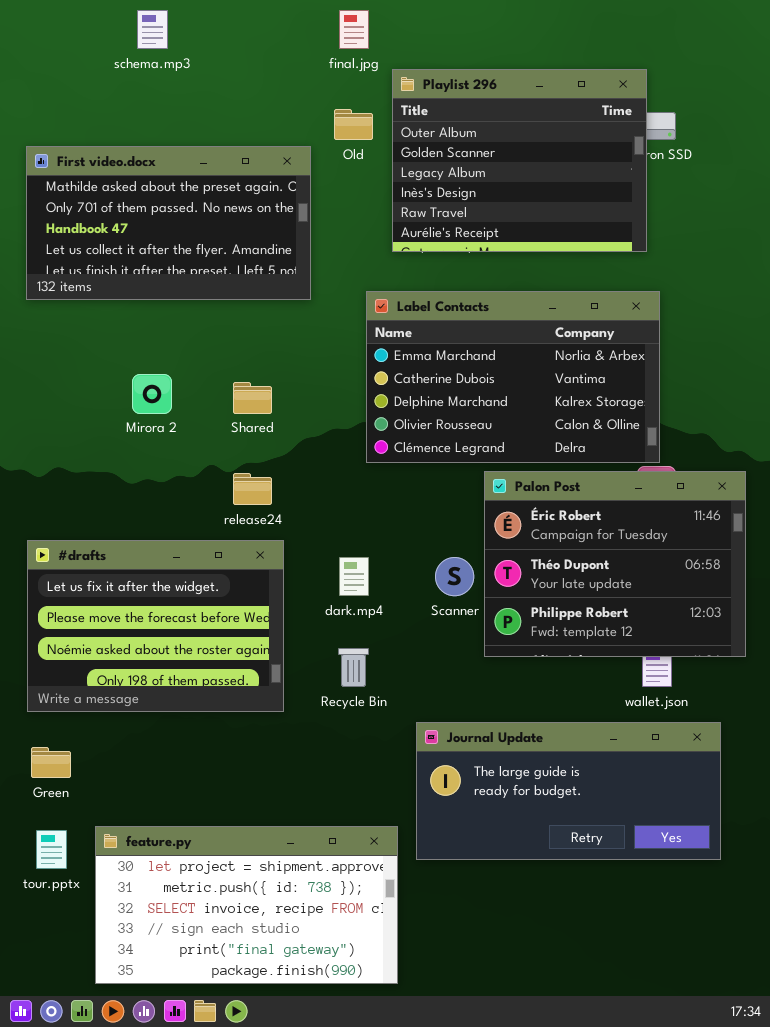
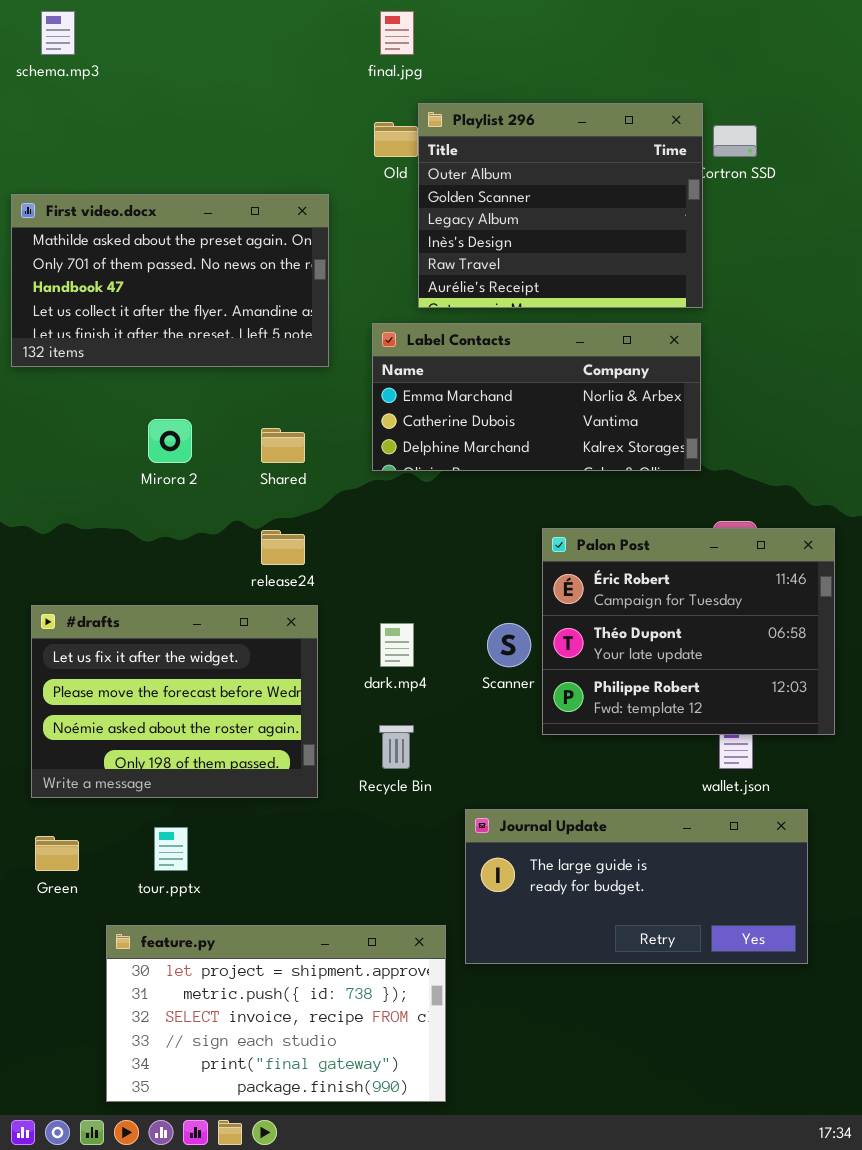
schema.mp3: [137,10,168,49] -> [41,11,75,55], moved
Playlist 296: [392,69,647,252] -> [418,103,703,308], moved
First video.docx: [26,146,311,300] -> [11,194,329,367], moved
Label Contacts: [366,291,660,463] -> [372,323,701,471], moved, resized
tour.pptx: [36,830,67,869] -> [154,827,188,871], moved

